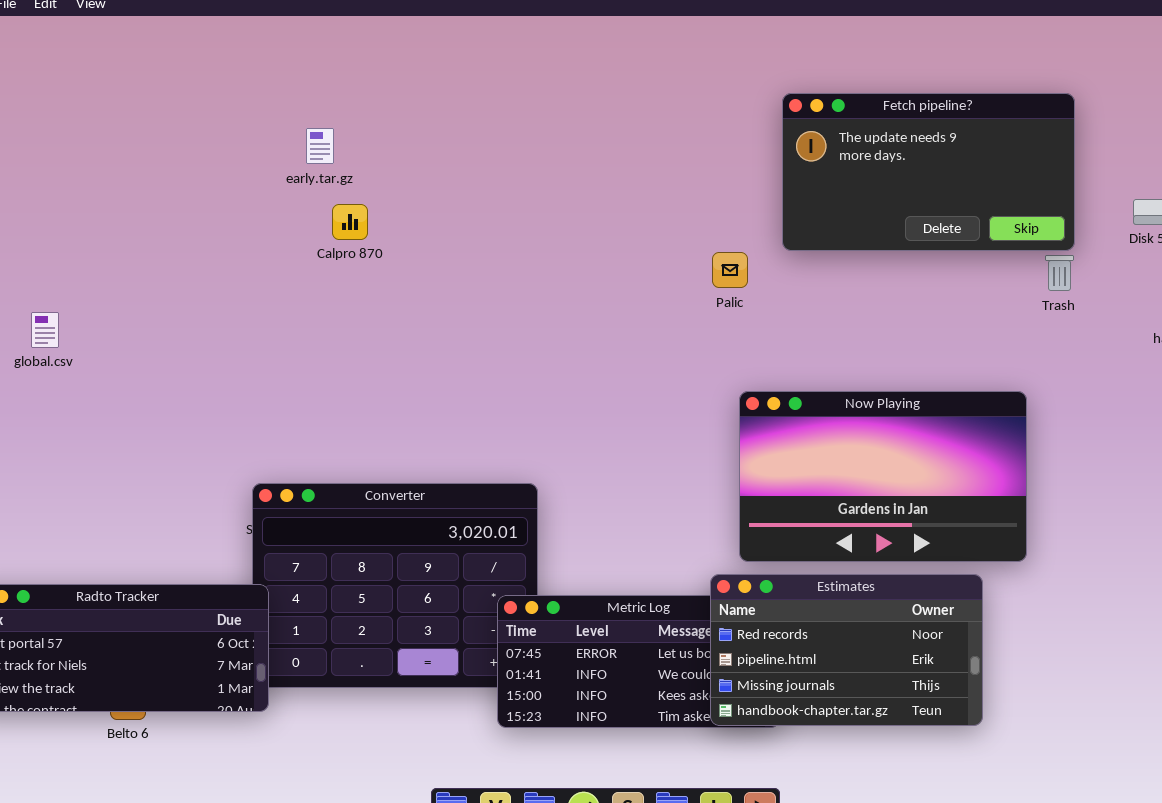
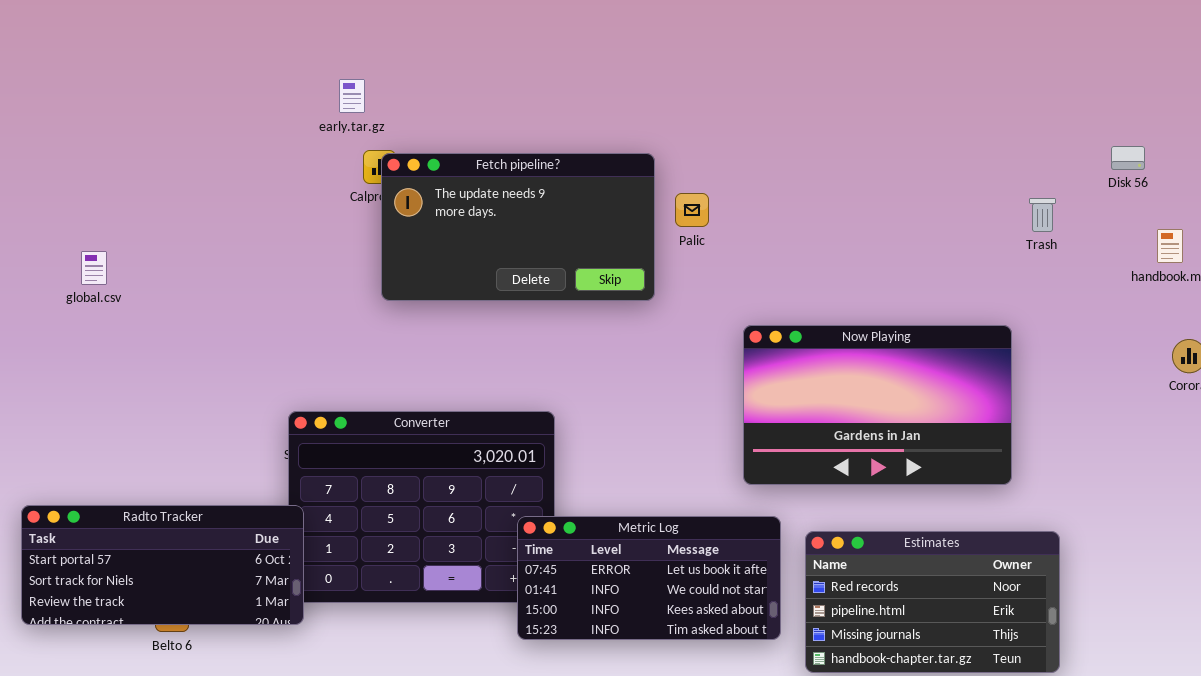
Fetch pipeline?: [782,93,1075,251] -> [381,153,655,301], moved
Palic: [712,252,748,288] -> [675,193,709,227], moved
Estimates: [710,574,983,726] -> [805,531,1060,673], moved

